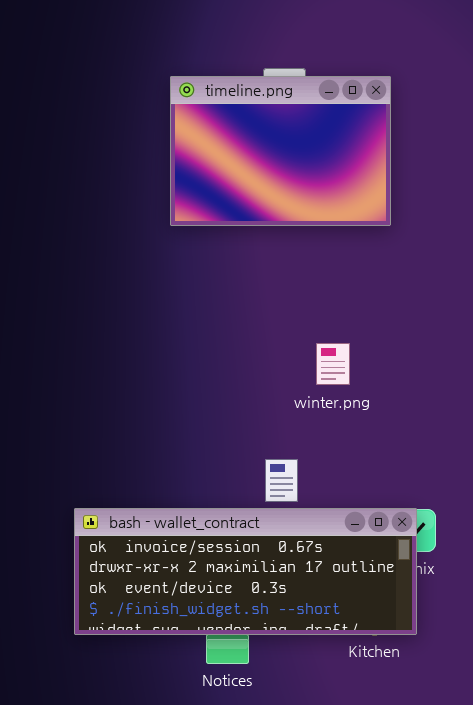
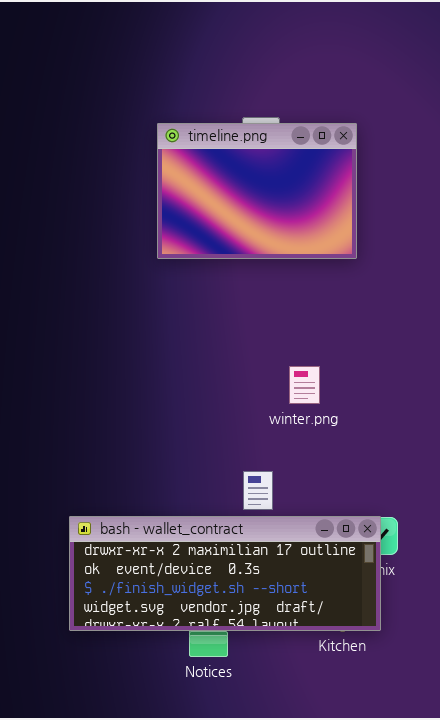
bash - wallet_contract: [74,508,417,635] -> [69,516,381,631], scrolled down 1 row

